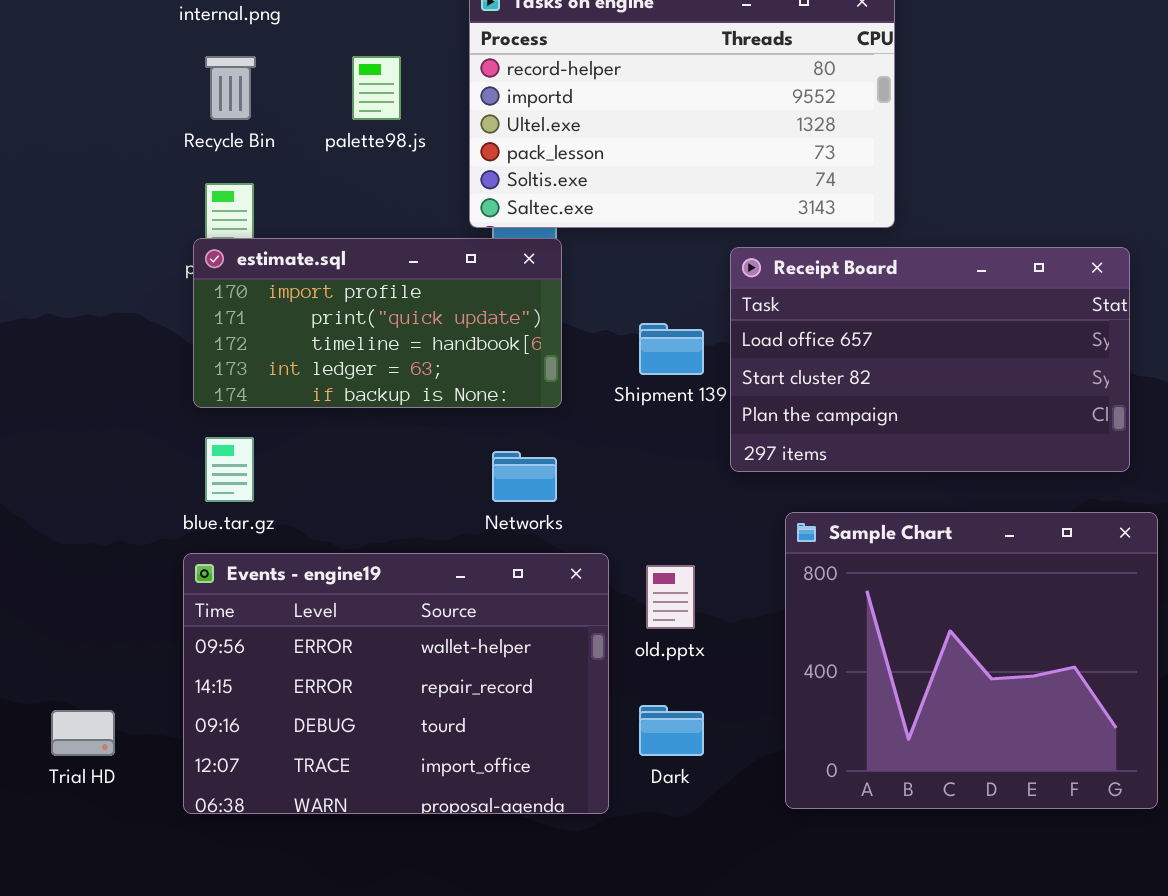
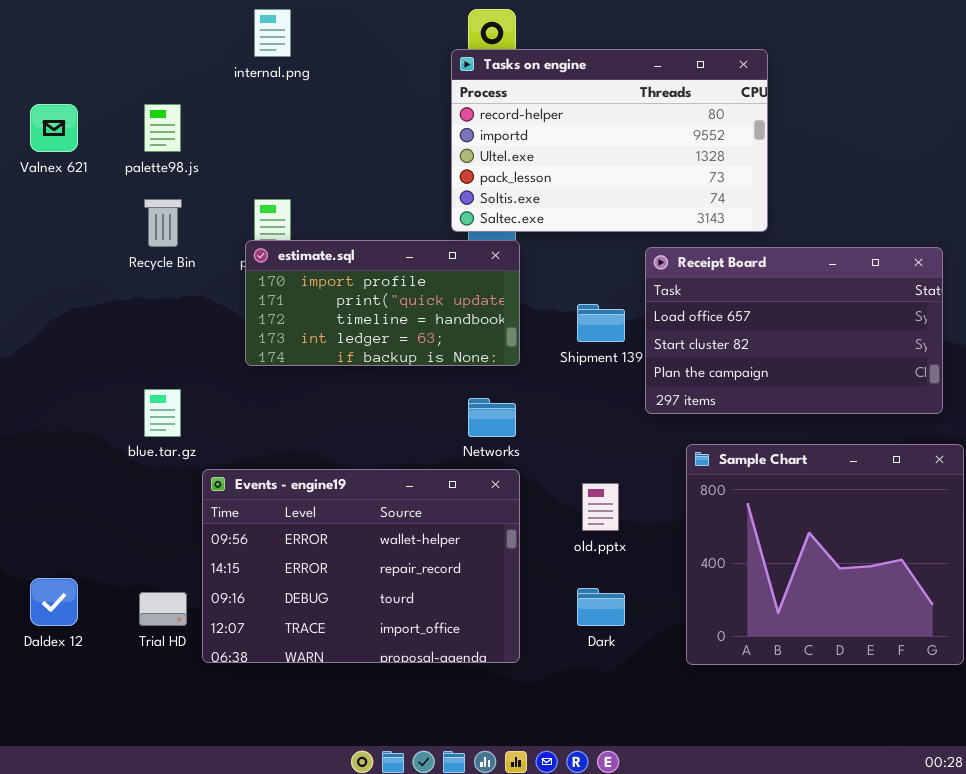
Recycle Bin: [205,56,256,120] -> [144,199,182,247], moved
palette98.js: [352,56,401,120] -> [144,104,181,152], moved
blue.tar.gz: [205,437,254,502] -> [144,389,181,437], moved
Events - engine19: [183,553,609,814] -> [202,469,520,663], moved

